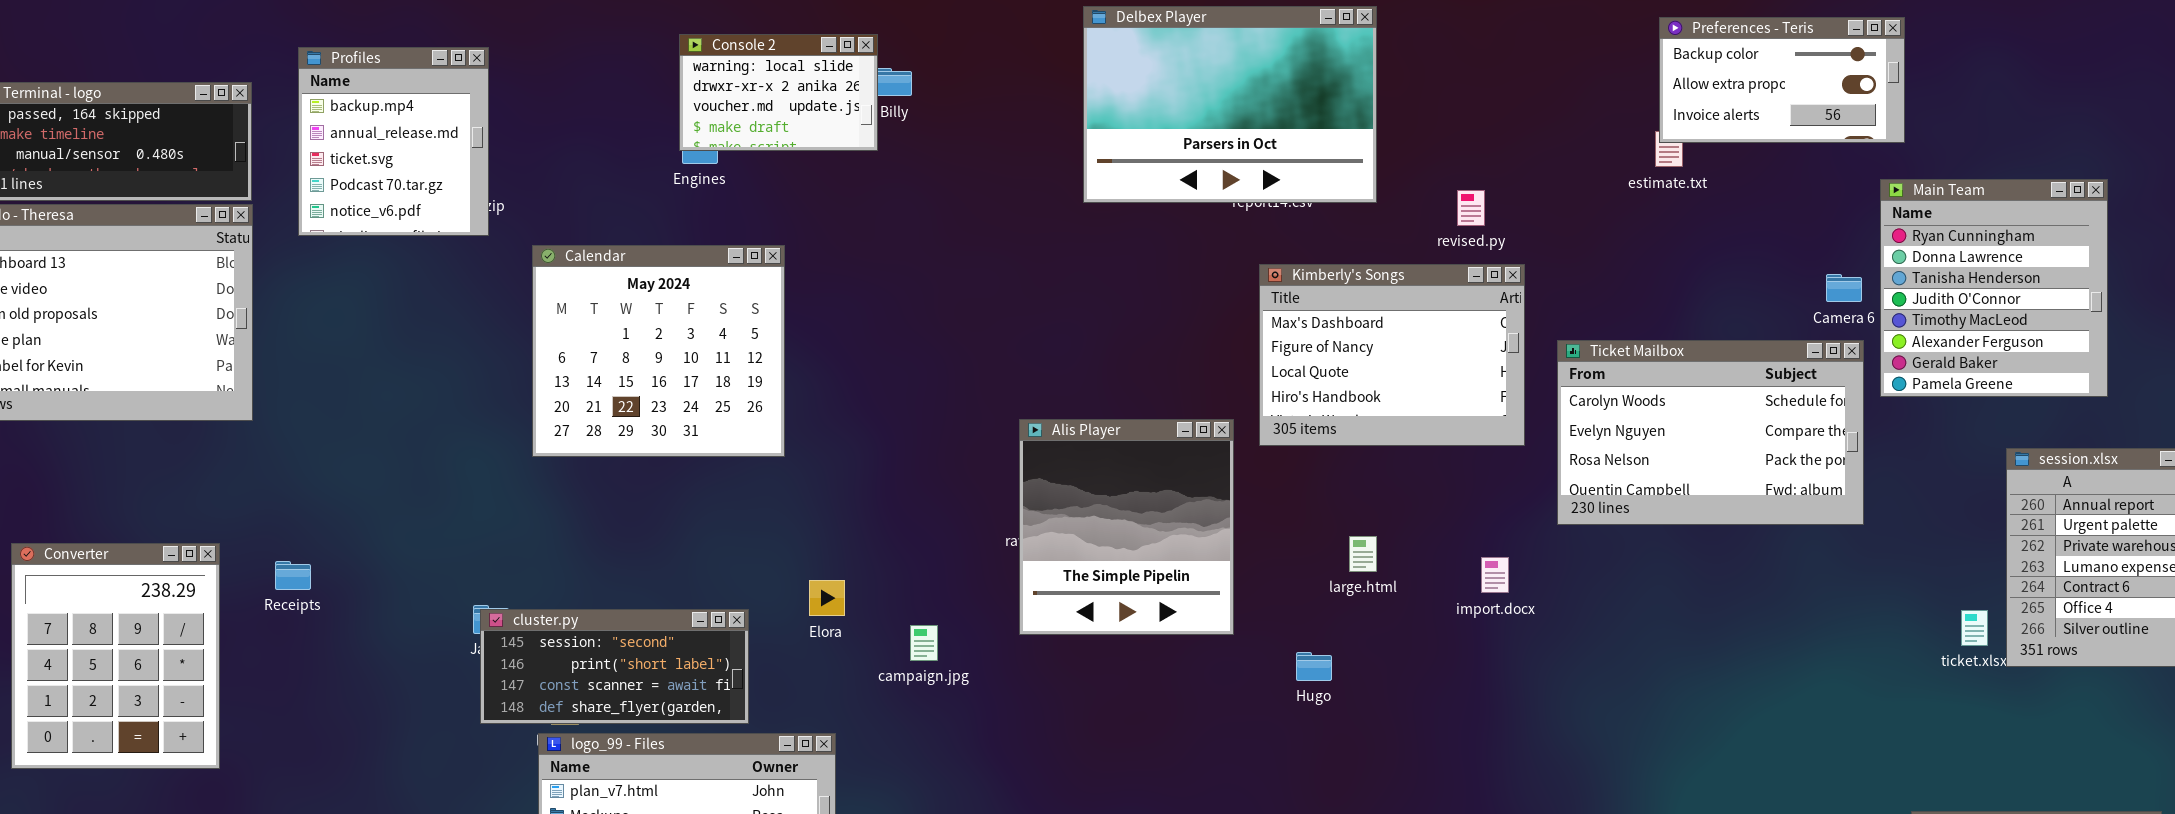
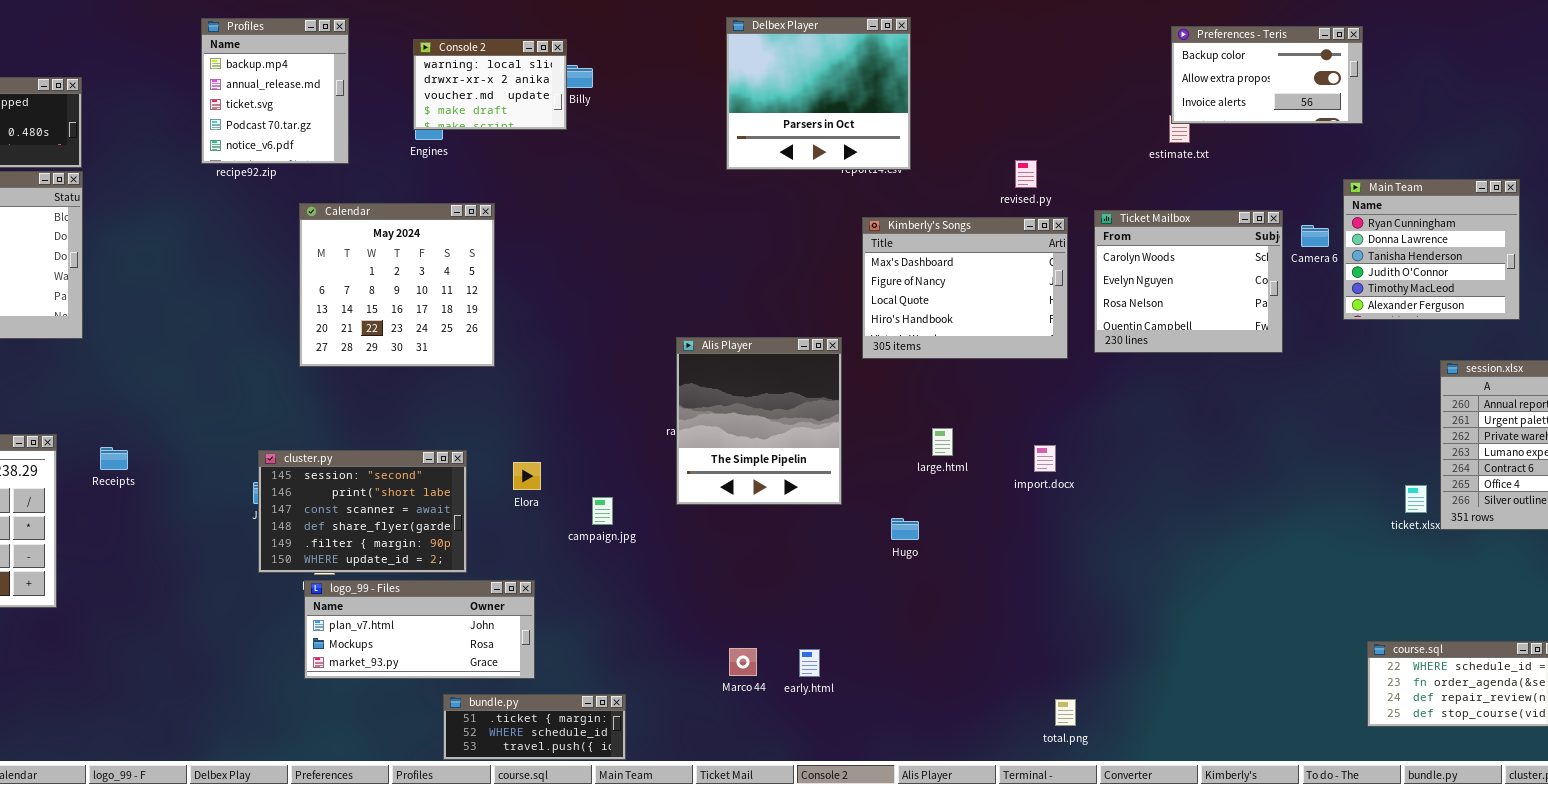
Delbex Player: [1083,6,1377,203] -> [726,17,911,170], resized
Profiles: [298,47,489,236] -> [201,18,349,164], moved
Main Team: [1880,179,2108,397] -> [1343,179,1520,320], resized
Ticket Mailbox: [1557,340,1864,525] -> [1094,210,1283,353], moved, resized
cluster.py: [480,609,749,724] -> [258,450,467,573], resized

